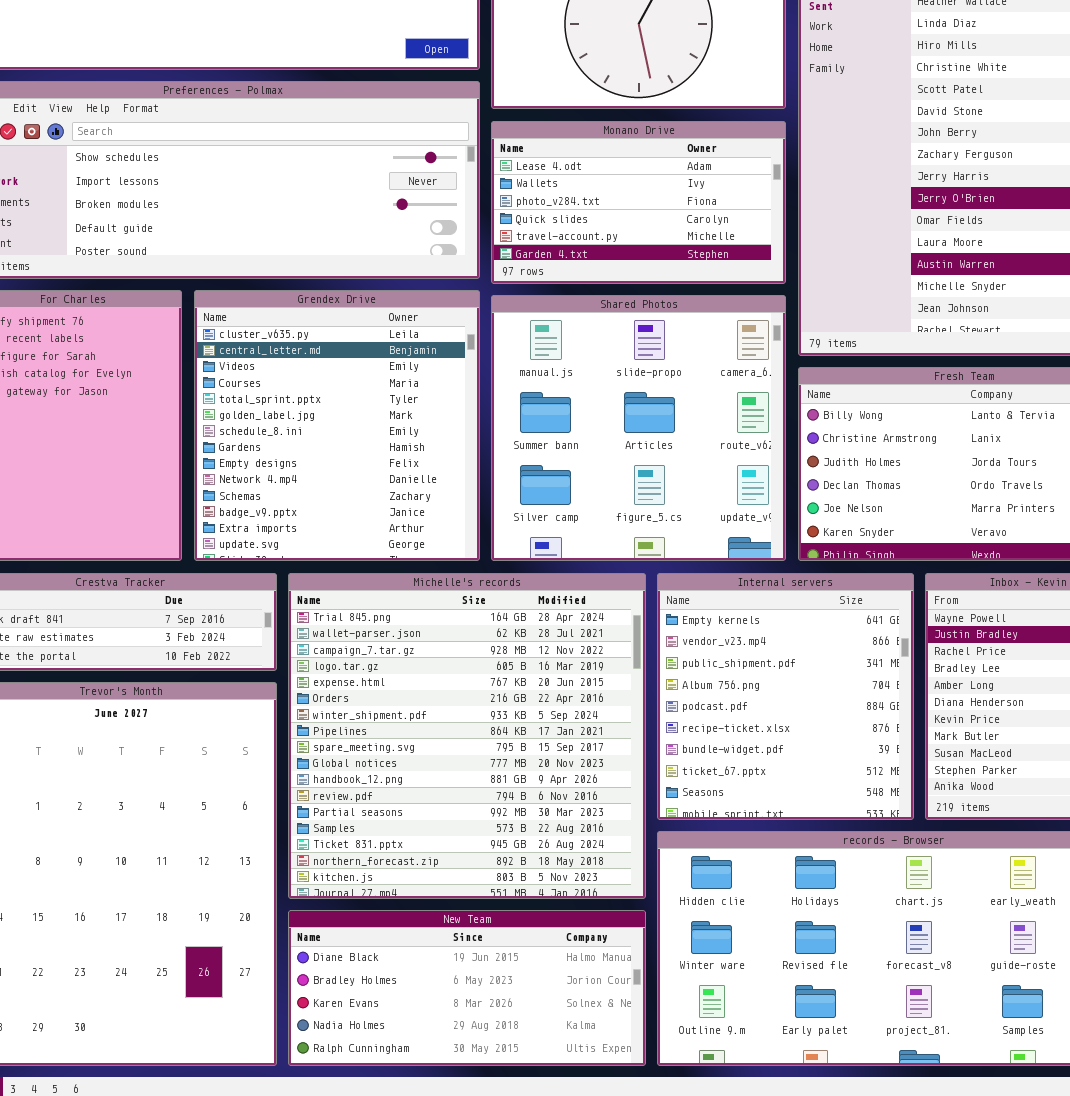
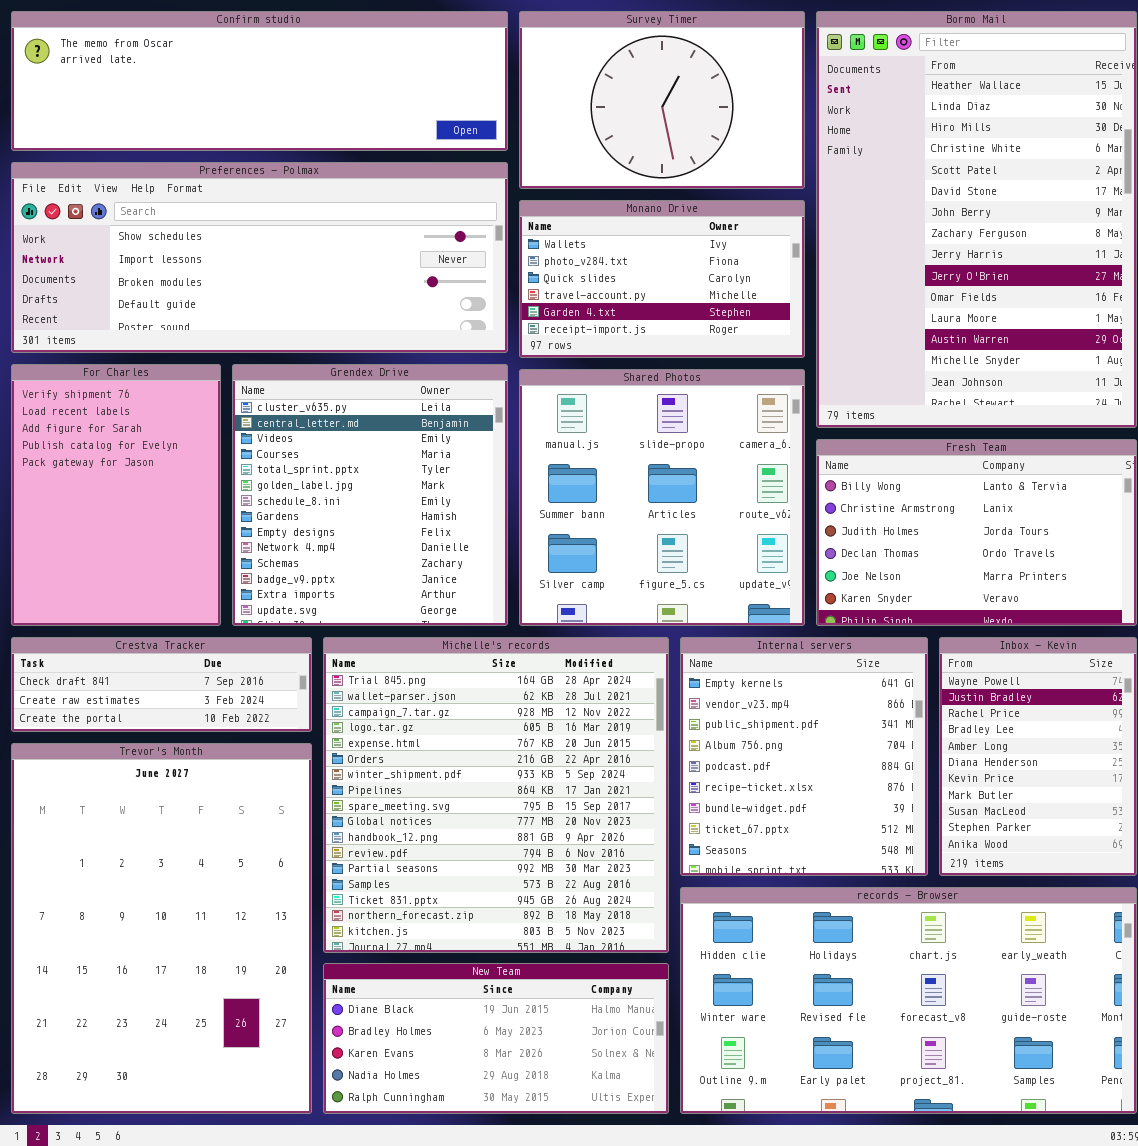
Monano Drive: [491,121,786,284] -> [519,200,805,358], scrolled down 1 row

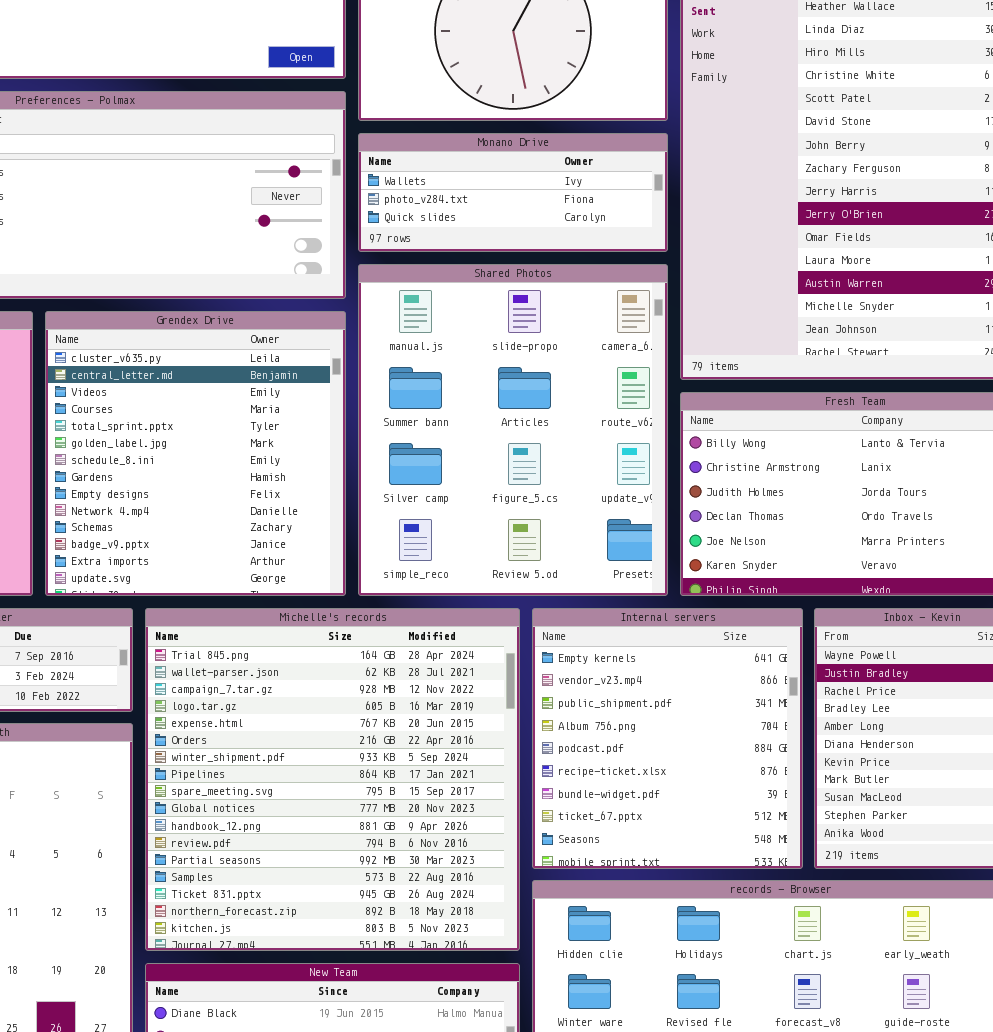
Monano Drive: [519,200,805,358] -> [358,133,668,252], resized
Shared Photos: [519,369,805,626] -> [358,264,668,596], resized

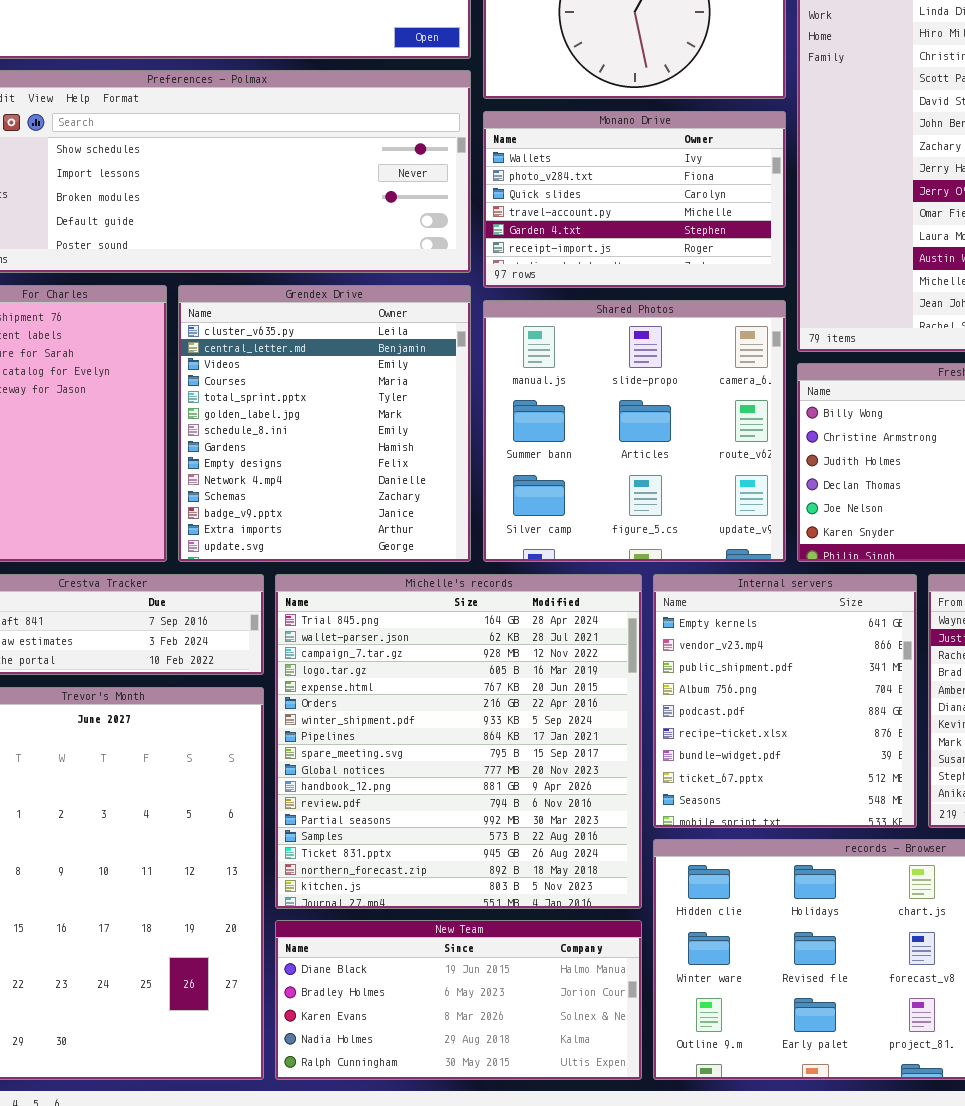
Monano Drive: [358,133,668,252] -> [483,111,786,288], resized
Shared Photos: [358,264,668,596] -> [483,300,786,562], resized

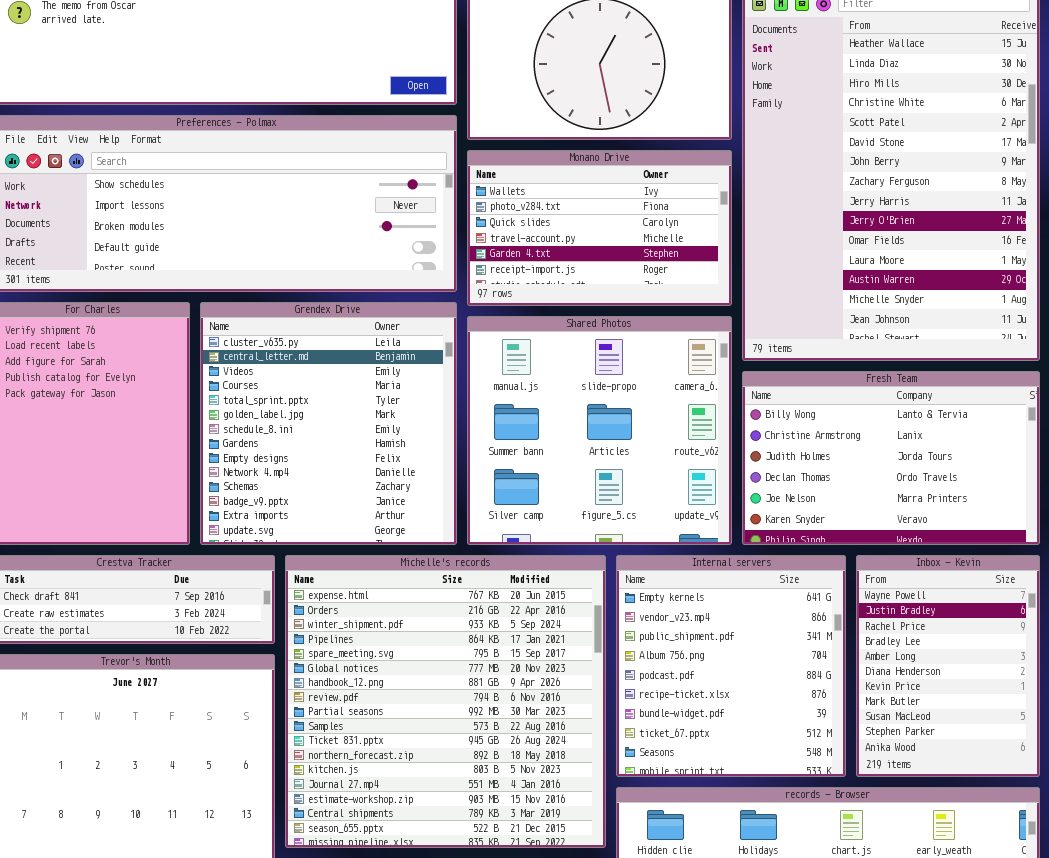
Michelle's records: [275,574,642,909] -> [285,555,606,848], scrolled down 4 rows

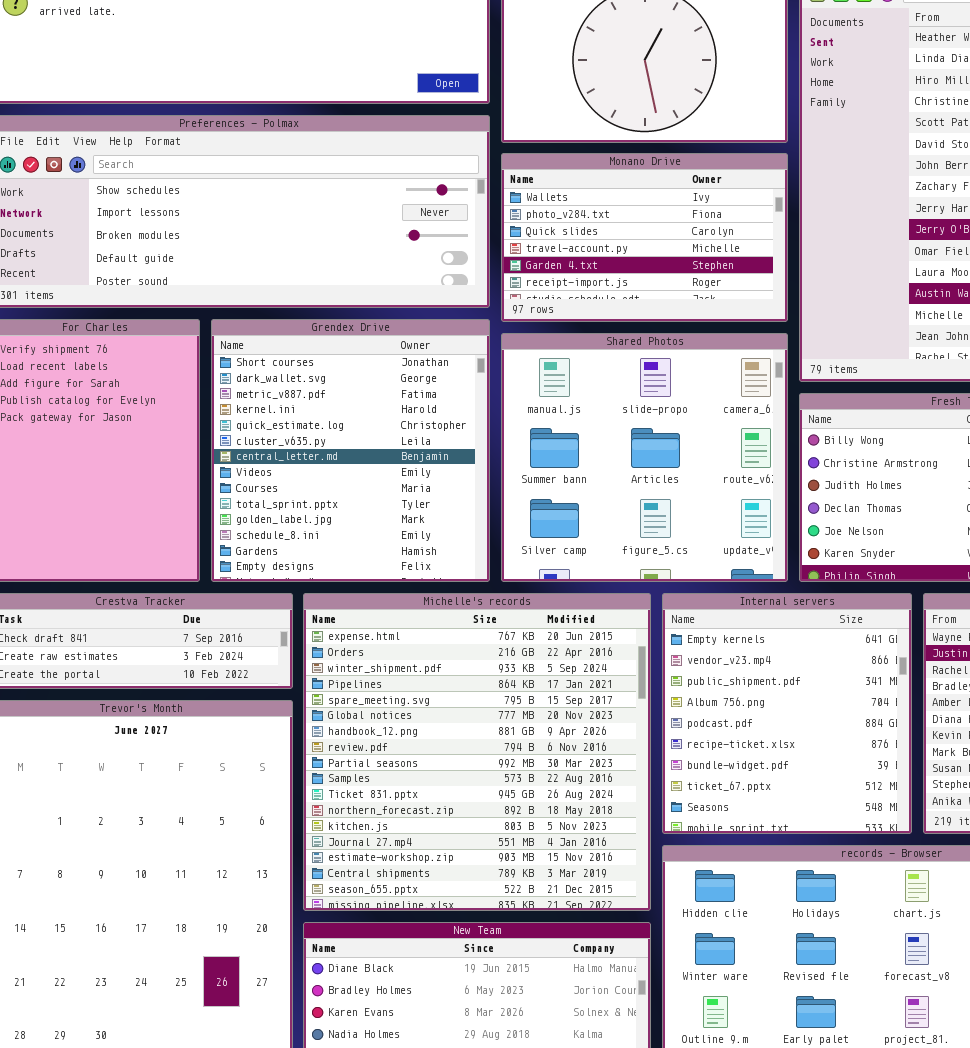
Grendex Drive: [200,302,457,545] -> [211,319,490,582], scrolled up 5 rows

